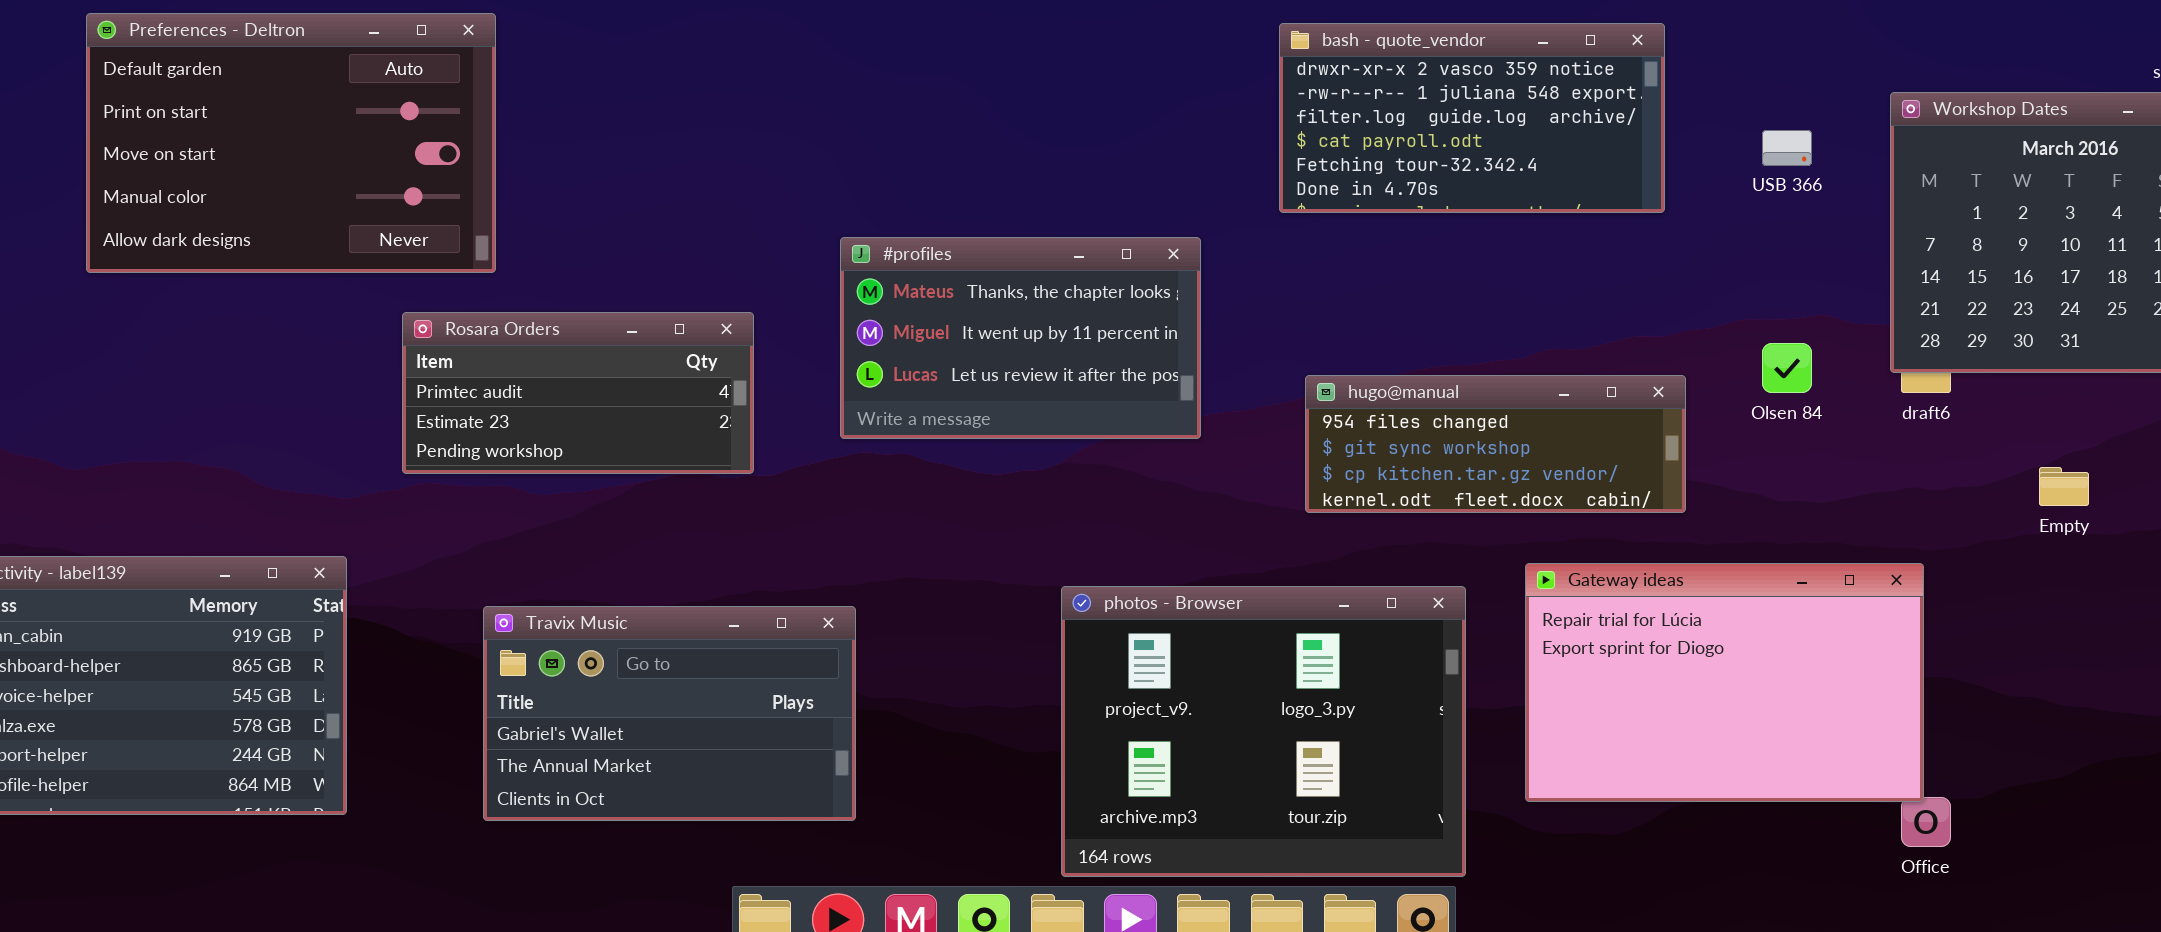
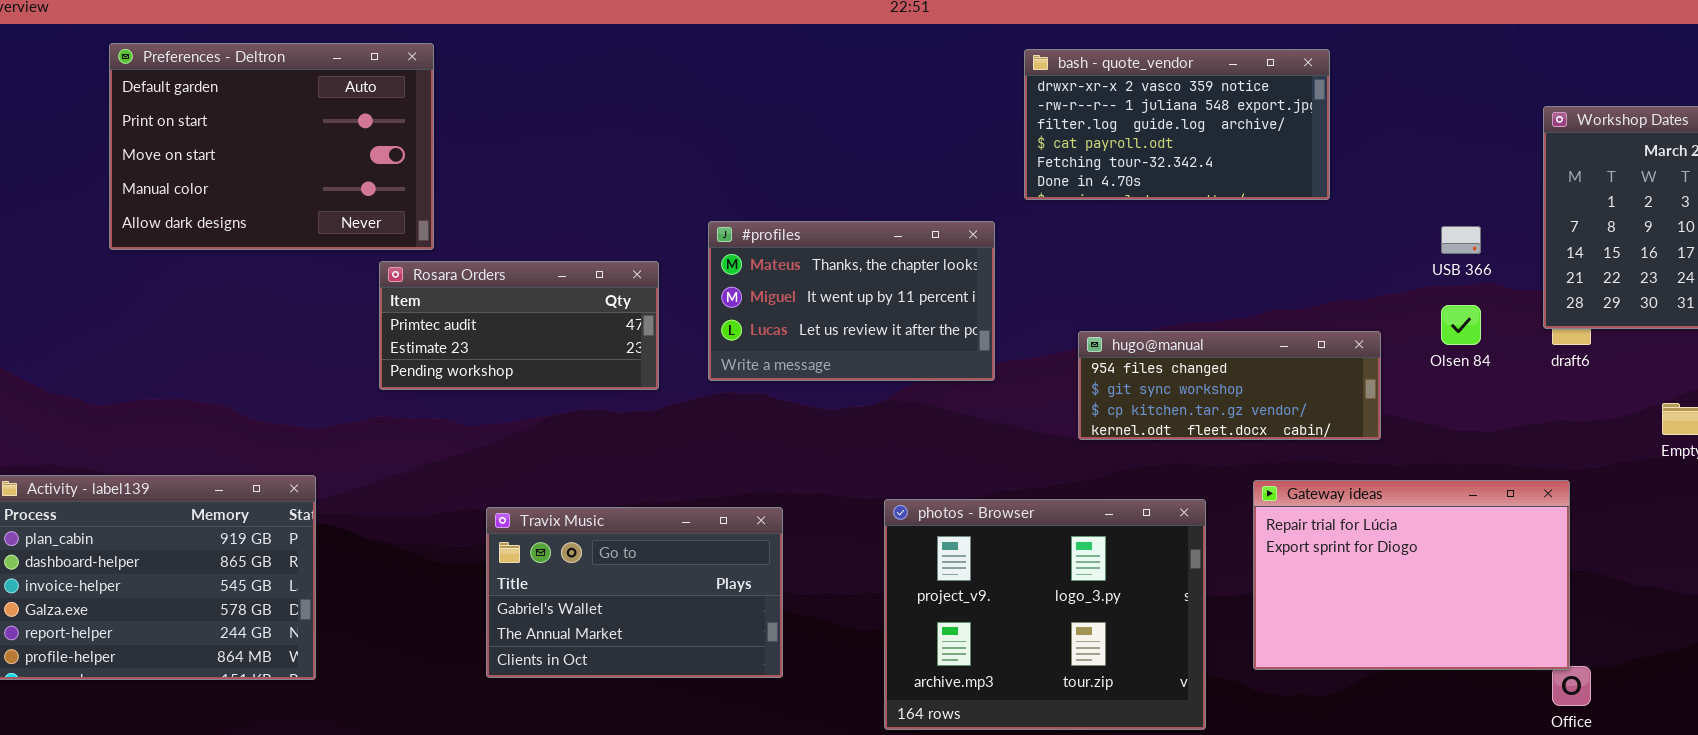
bash - quote_vendor: [1279,23,1665,213] -> [1024,49,1330,200], moved
USB 366: [1762,130,1812,166] -> [1441,226,1481,254], moved
Rosara Orders: [402,312,754,474] -> [379,261,659,390], moved
Travix Music: [483,606,856,821] -> [486,507,783,678], moved

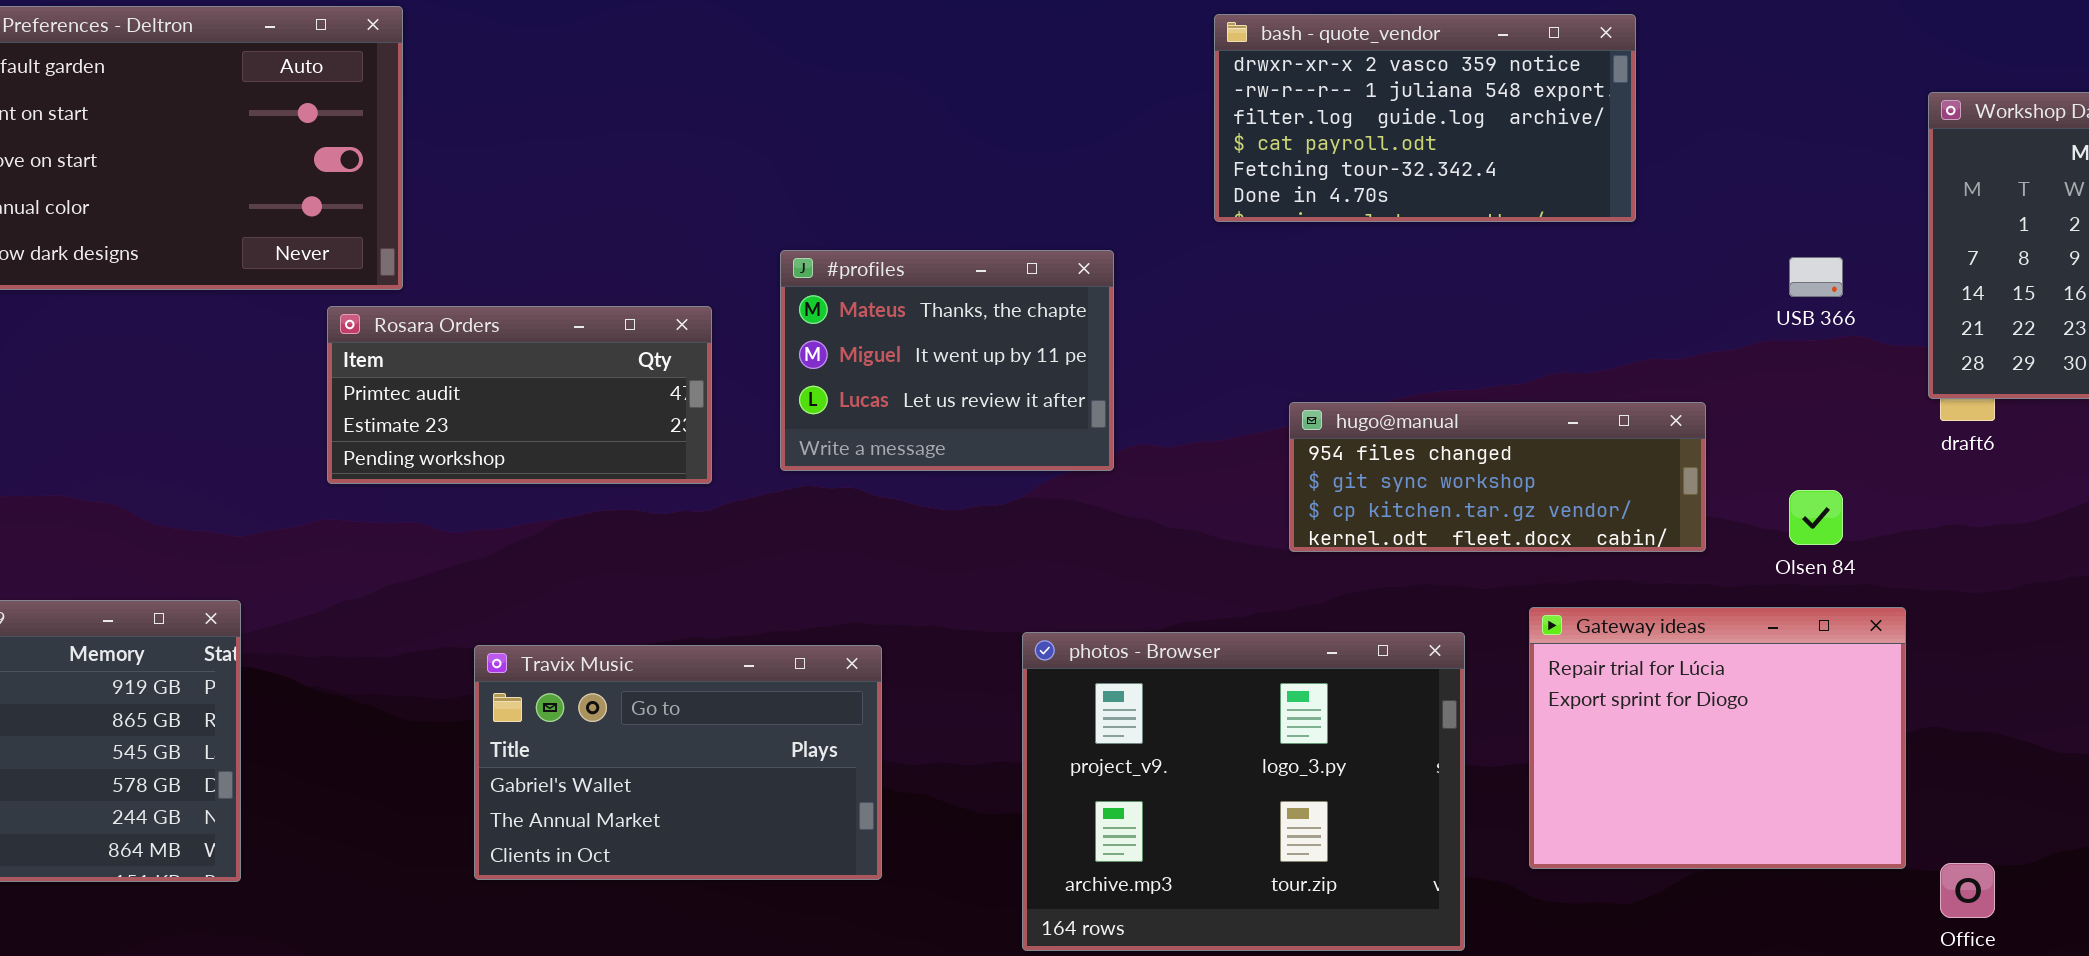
#profiles: [708,221,995,381] -> [780,250,1114,471], resized
Olsen 84: [1441,305,1481,345] -> [1789,490,1843,545], moved
Gateway ideas: [1253,480,1570,670] -> [1529,607,1906,869], resized

